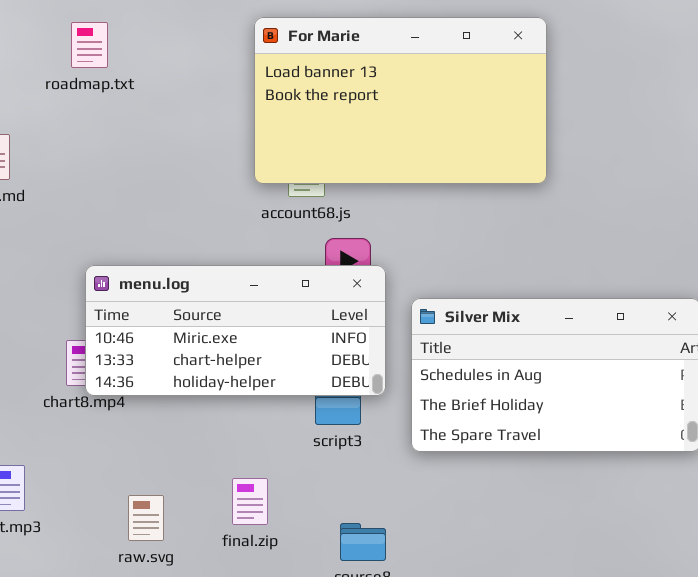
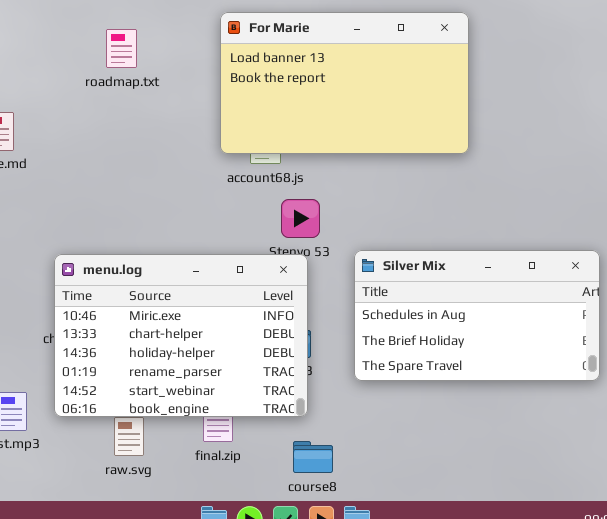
roadmap.txt: [71,22,108,68] -> [106,29,137,68], moved
menu.log: [85,265,386,396] -> [54,254,308,417], moved, resized

